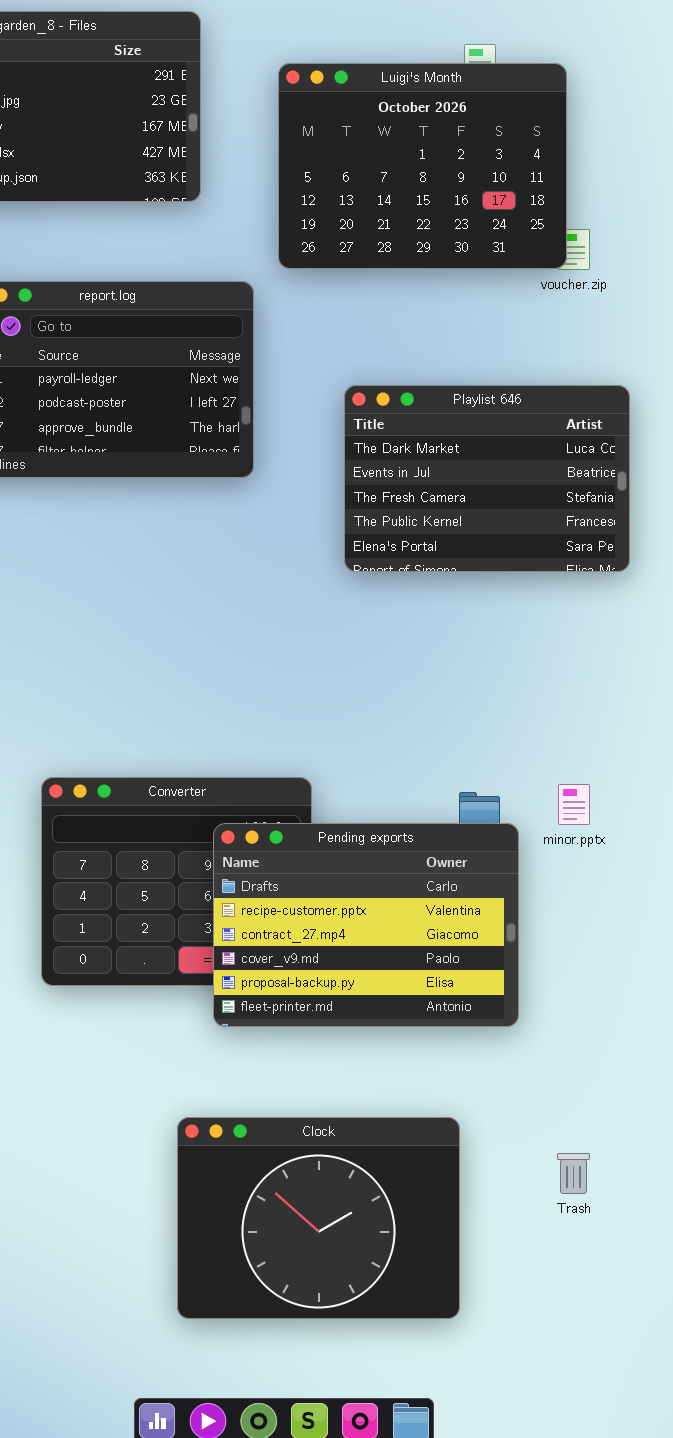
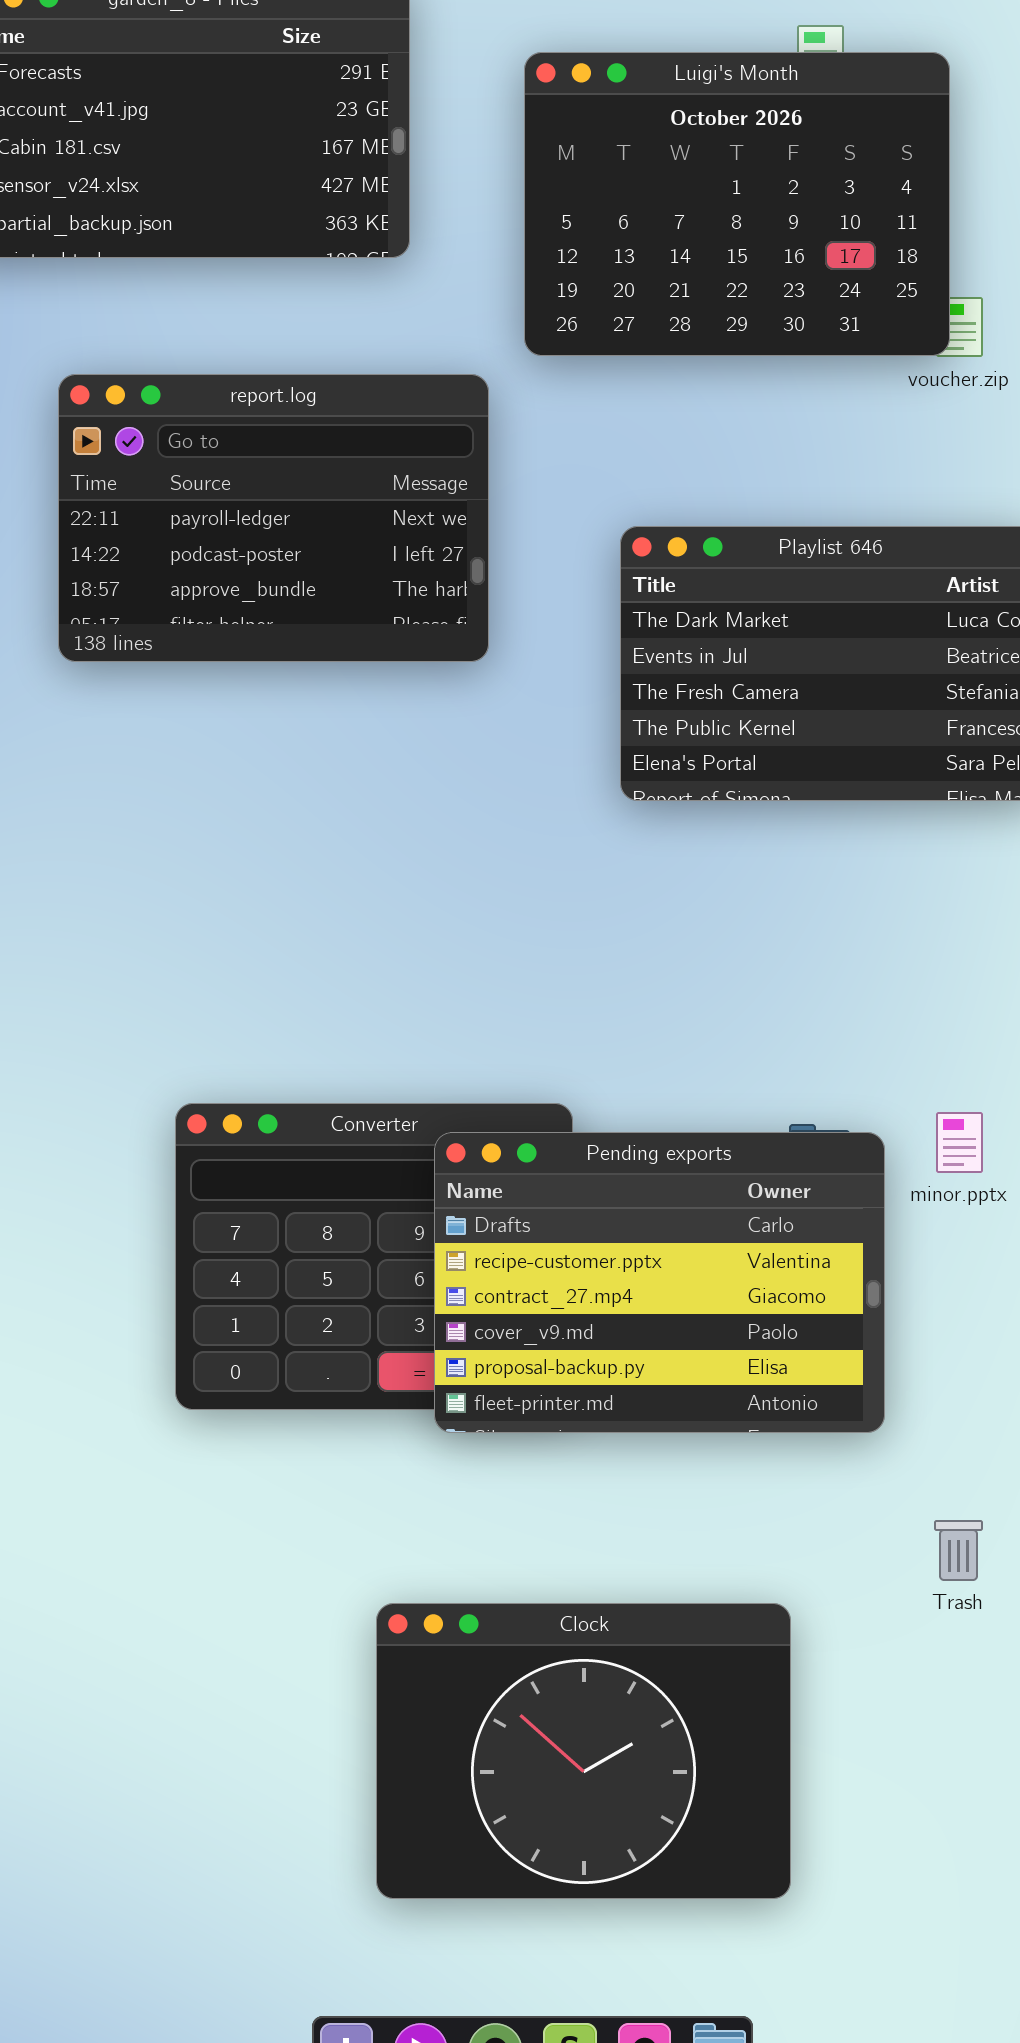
Pending exports: [213,823,519,1027] -> [434,1132,885,1433], moved
Trash: [557,1153,590,1194] -> [934,1520,983,1581], moved

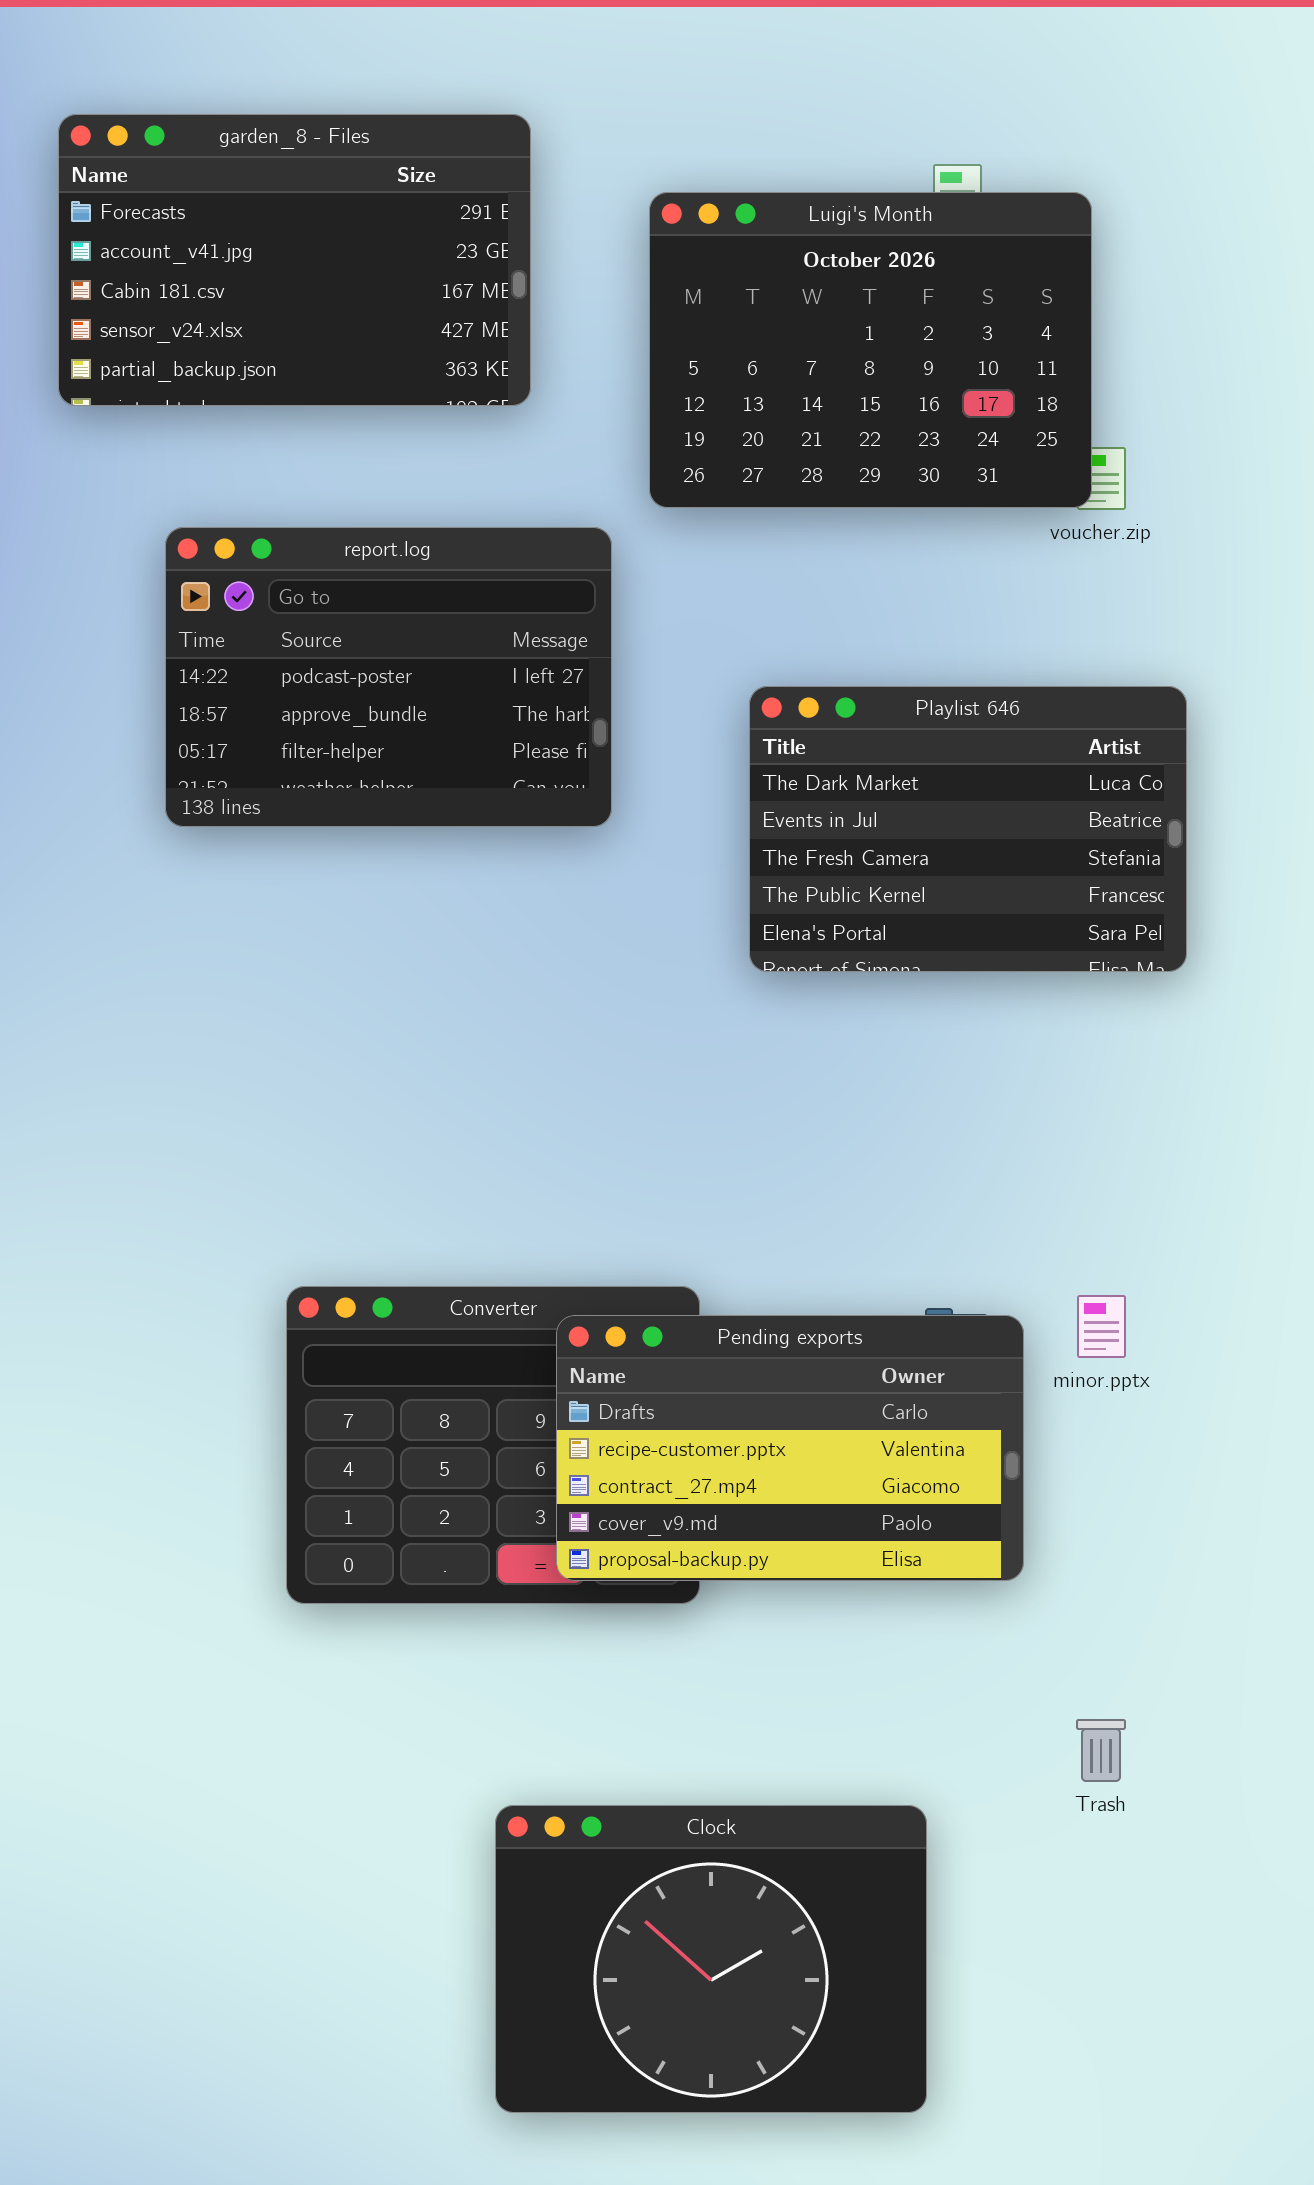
report.log: [58,374,489,662] -> [165,527,612,827], scrolled down 1 row
Pending exports: [434,1132,885,1433] -> [556,1315,1024,1581], resized

